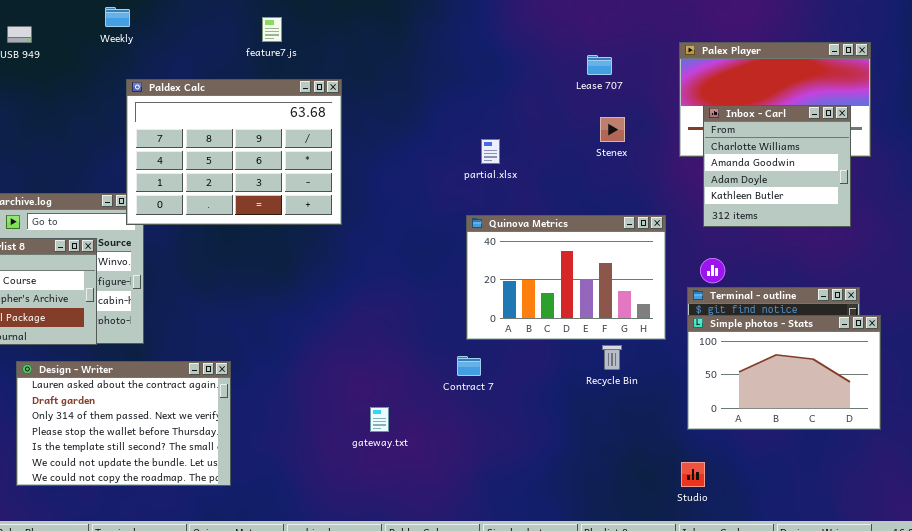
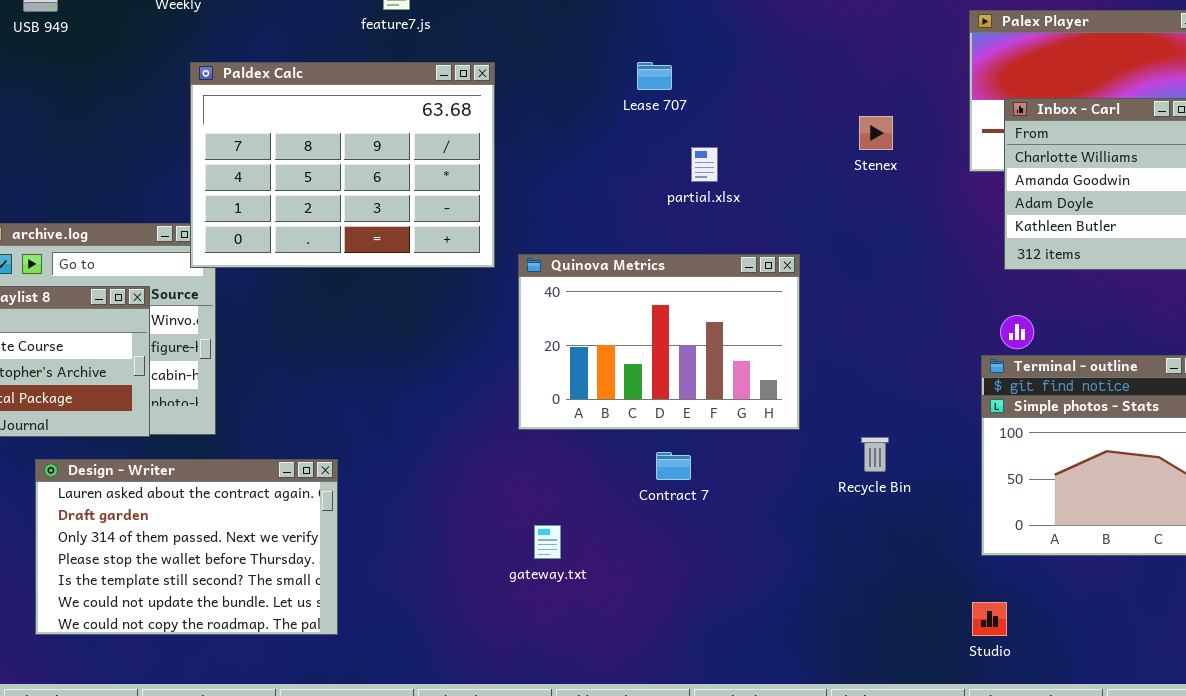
Lease 707: [587,55,612,75] -> [637,62,672,90], moved
Quinova Metrics: [466,215,666,340] -> [518,254,800,430], moved

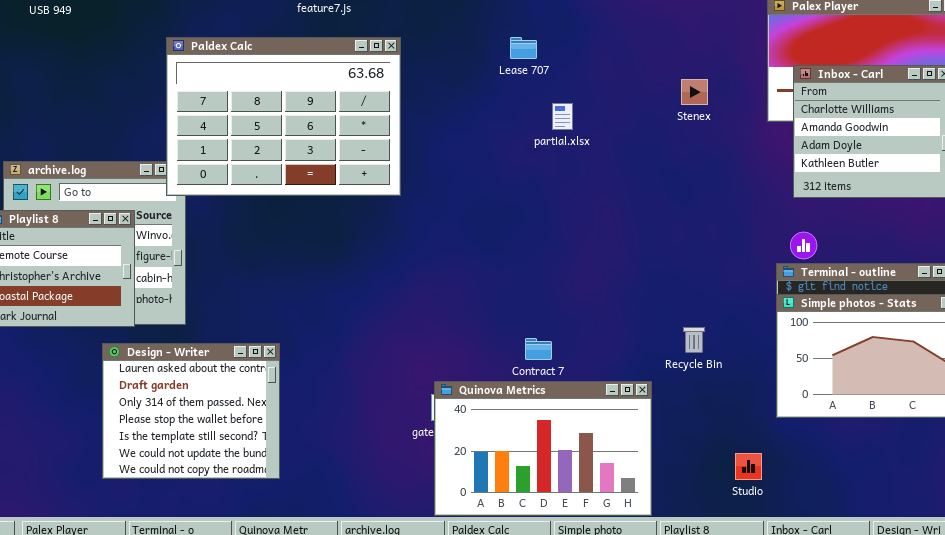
Quinova Metrics: [518,254,800,430] -> [434,381,652,516], moved
Design - Writer: [35,459,338,635] -> [102,343,280,479], resized
Studio: [972,602,1007,636] -> [735,453,762,480], moved

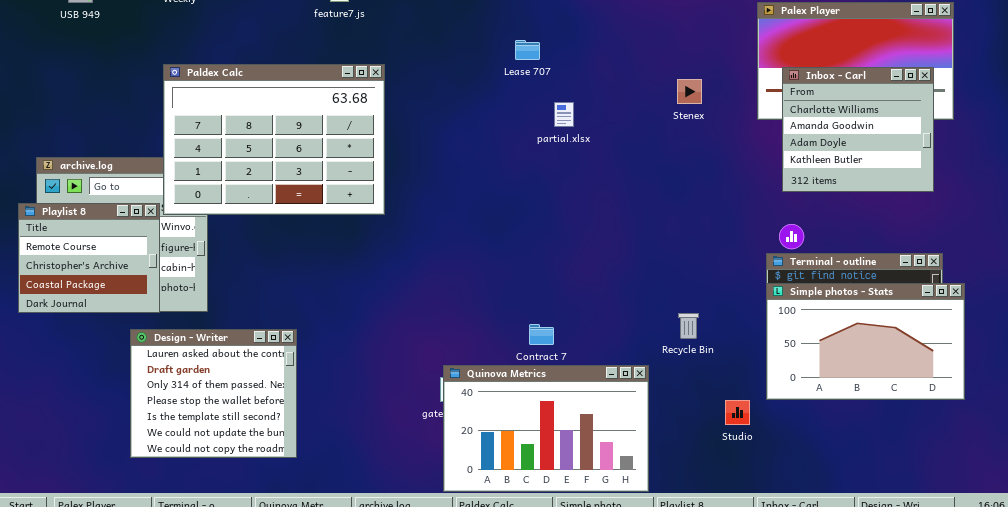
Paldex Calc: [166,37,401,196] -> [163,64,385,215], moved
Studio: [735,453,762,480] -> [725,400,750,425], moved

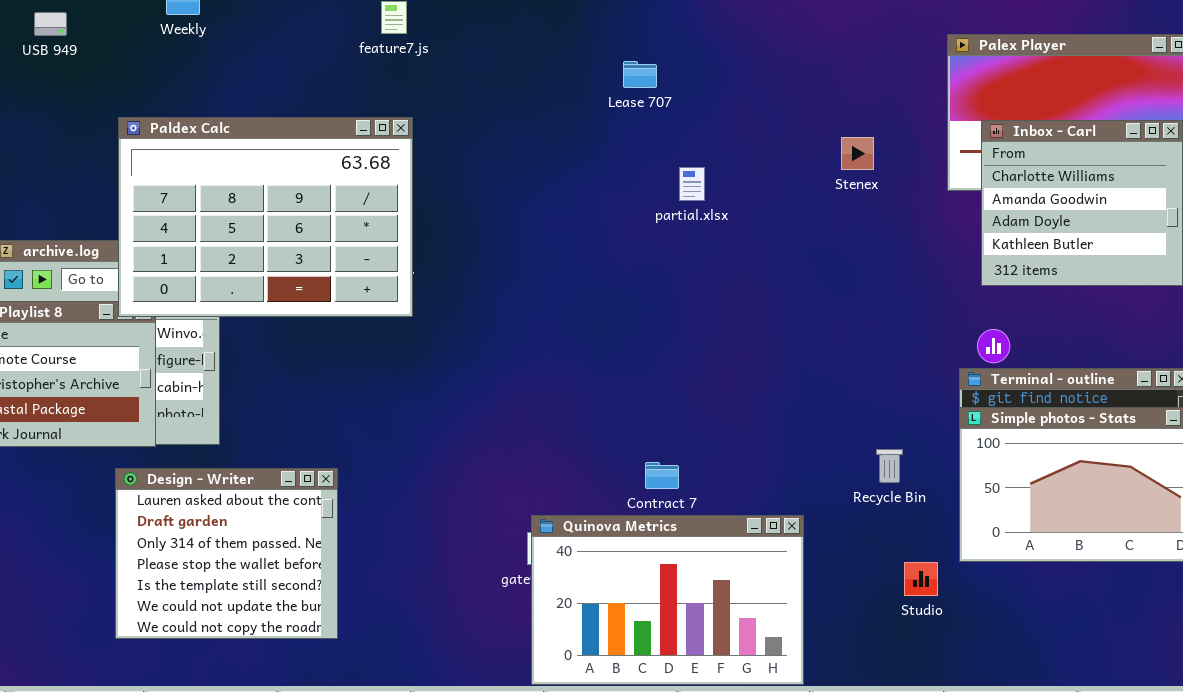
Lease 707: [515,40,540,60] -> [623,61,657,88], moved
Paldex Calc: [163,64,385,215] -> [118,117,413,317], moved
Recycle Bin: [678,313,699,339] -> [876,449,903,483], moved

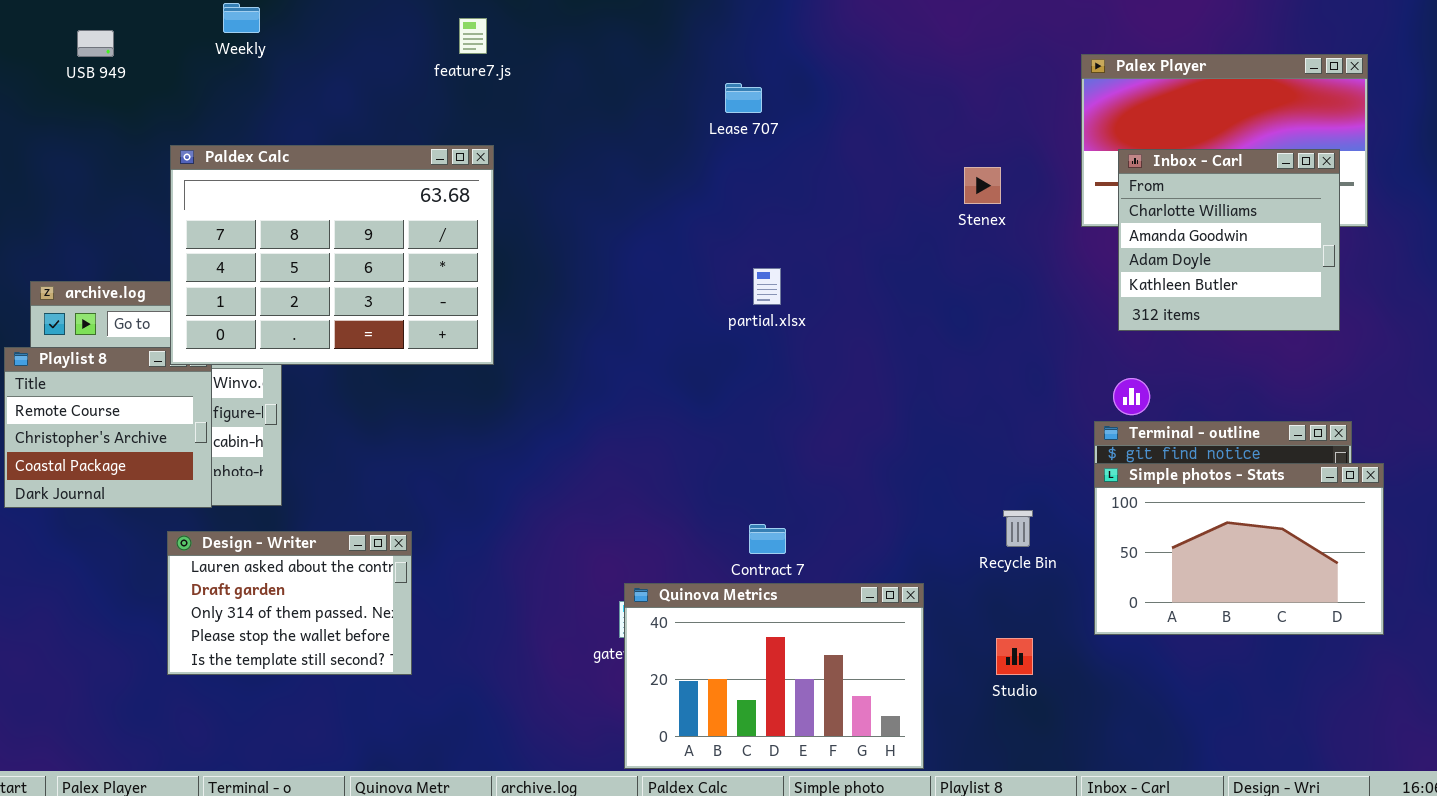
partial.xlsx: [679,167,705,201] -> [753,268,781,305], moved
Design - Writer: [115,468,338,639] -> [167,531,412,675], resized
Studio: [904,562,938,596] -> [996,638,1033,675], moved

